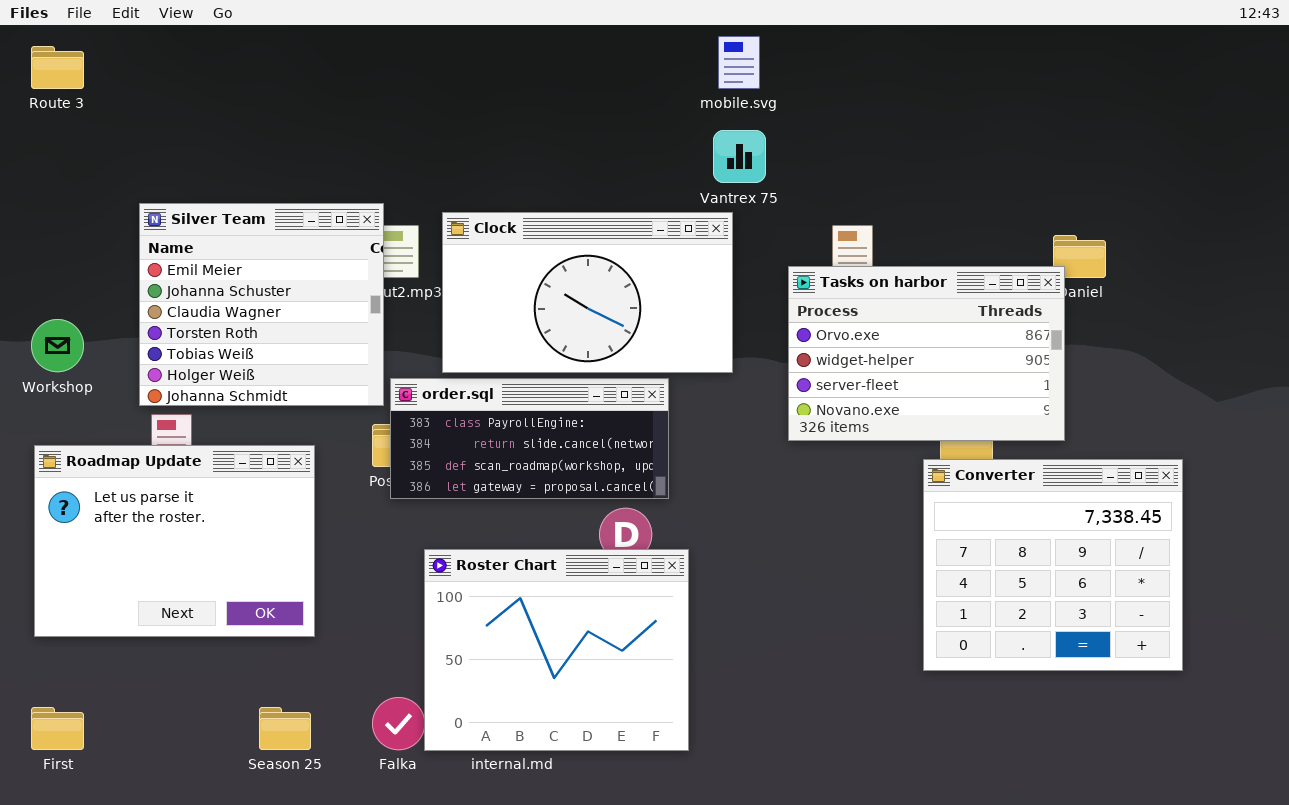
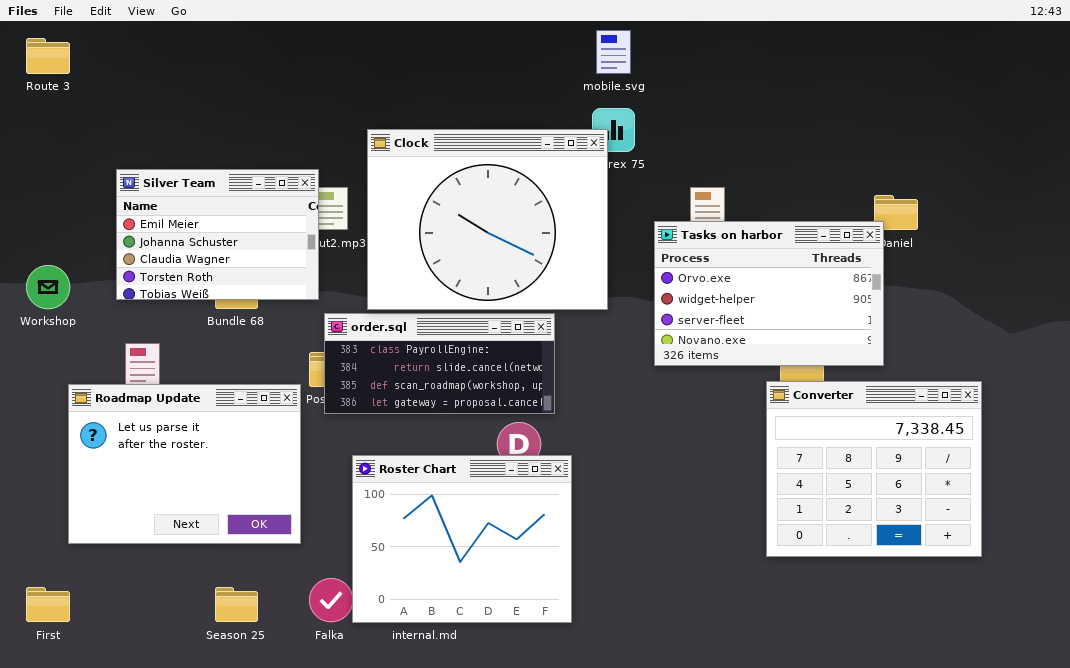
Silver Team: [139,203,384,406] -> [116,169,319,300], resized
Clock: [442,212,733,373] -> [367,129,608,310], resized
Roadmap Update: [34,445,315,637] -> [68,384,301,544], moved

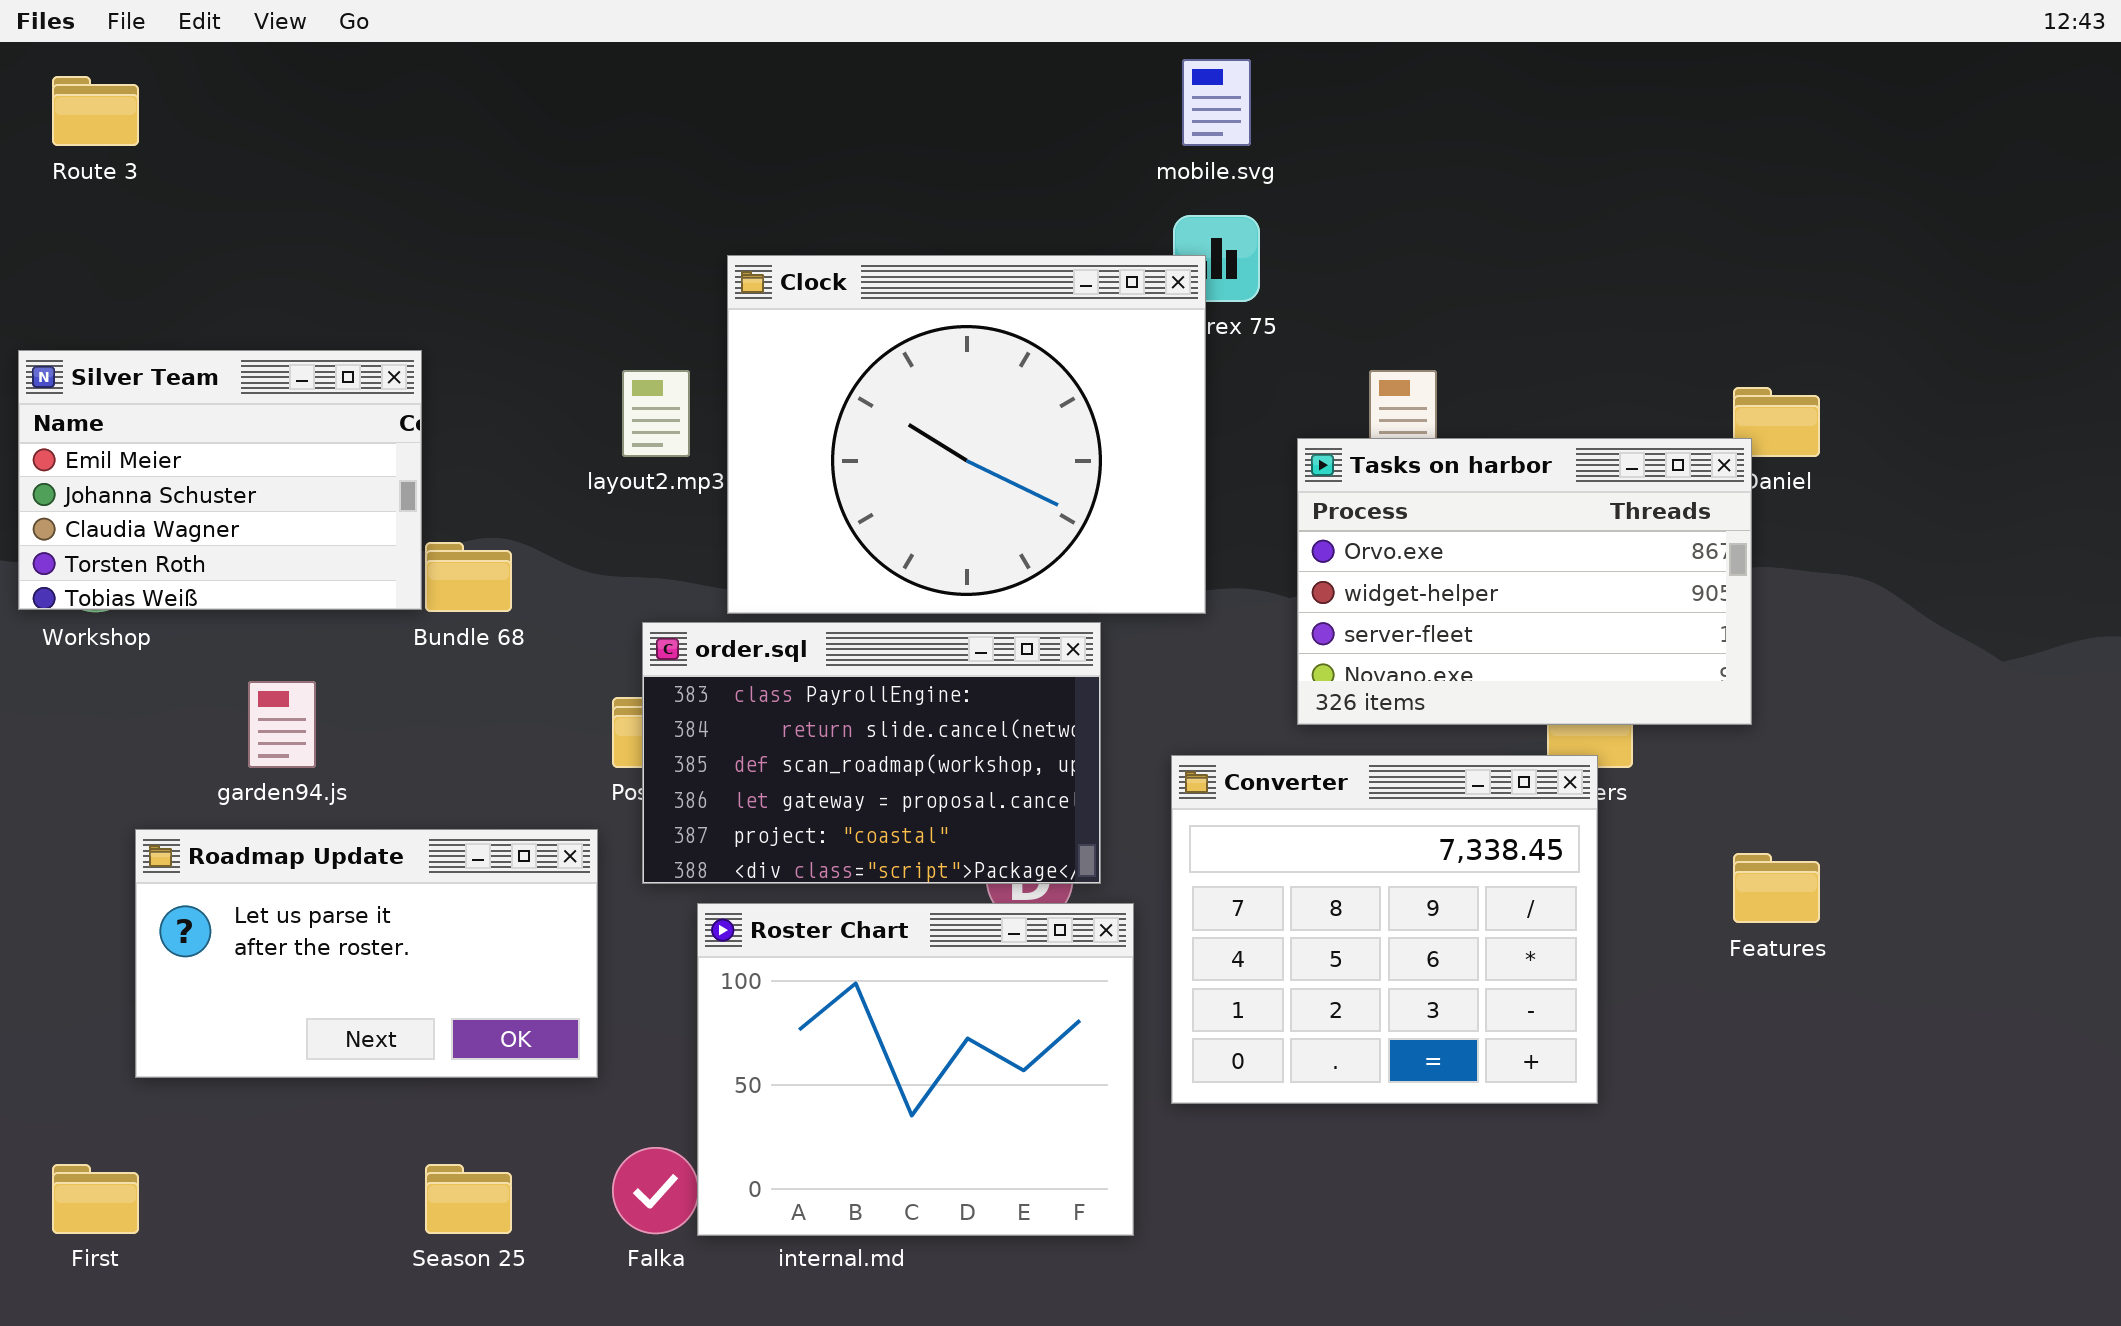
Silver Team: [116,169,319,300] -> [18,350,422,610], moved
order.sql: [324,313,555,414] -> [642,622,1101,884], resized
Converter: [766,381,982,557] -> [1171,755,1598,1104], moved
Roadmap Update: [68,384,301,544] -> [135,829,598,1078], resized

